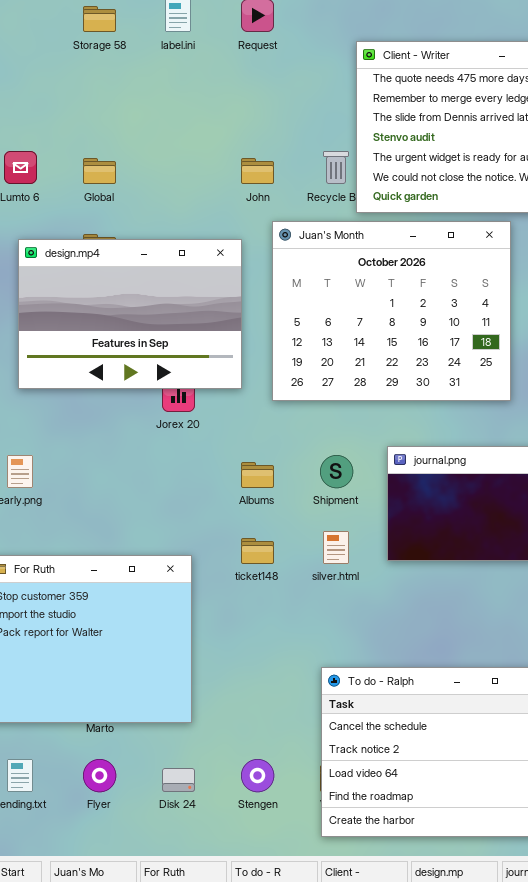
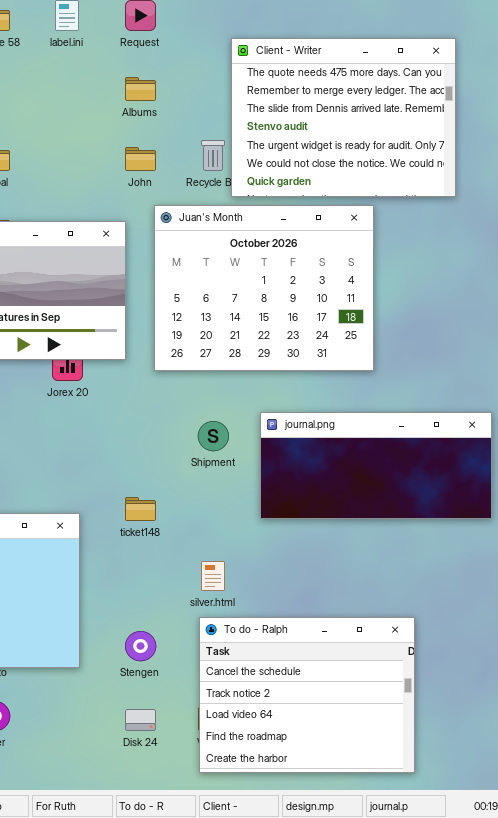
Albums: [241,462,274,488] -> [125,77,156,101], moved
silver.html: [323,531,349,564] -> [201,561,225,591], moved
Stengen: [241,759,274,792] -> [125,631,156,661], moved
Disk 24: [162,768,195,792] -> [125,709,156,731], moved

